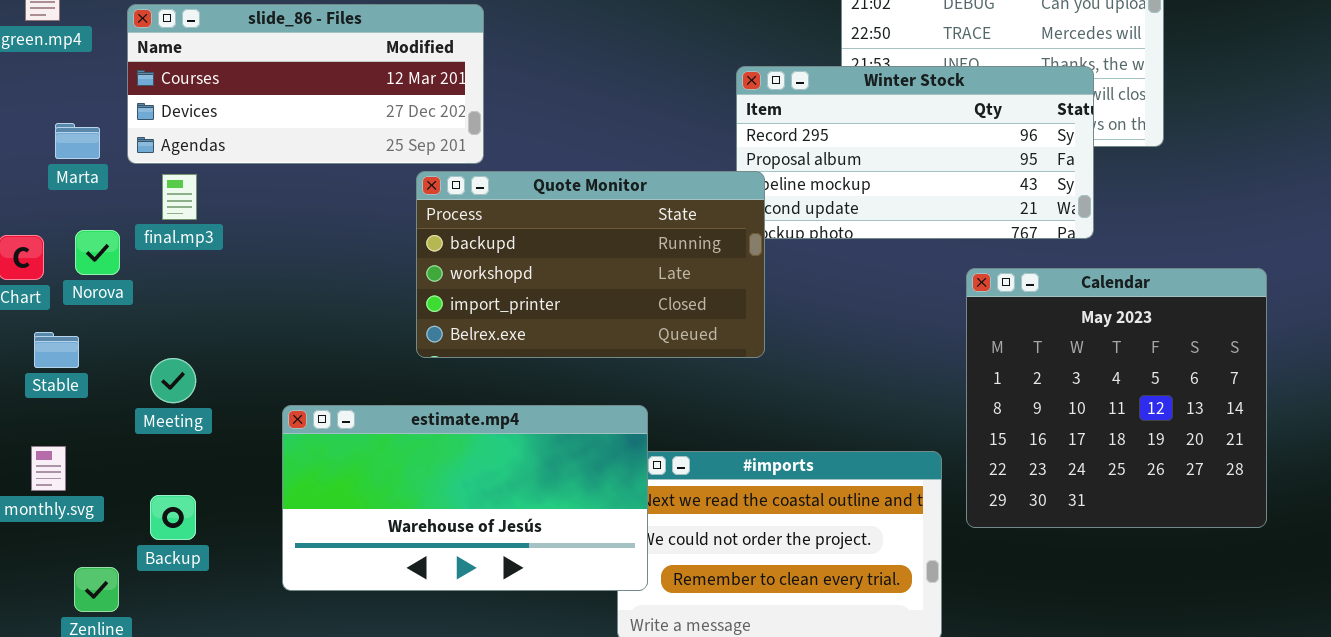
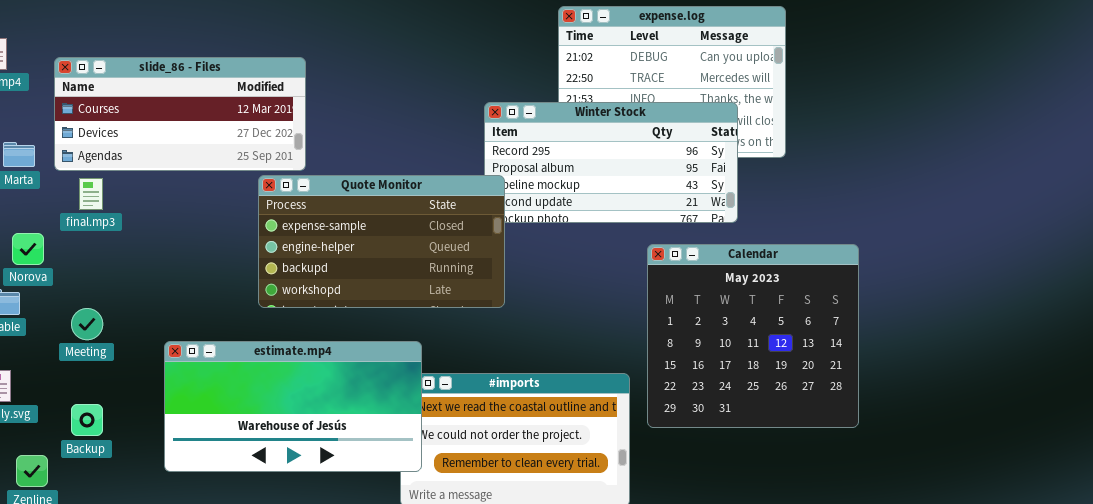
Quote Monitor: [416,171,765,358] -> [258,175,505,308], scrolled up 2 rows
Norova: [75,230,120,275] -> [12,233,44,265], moved

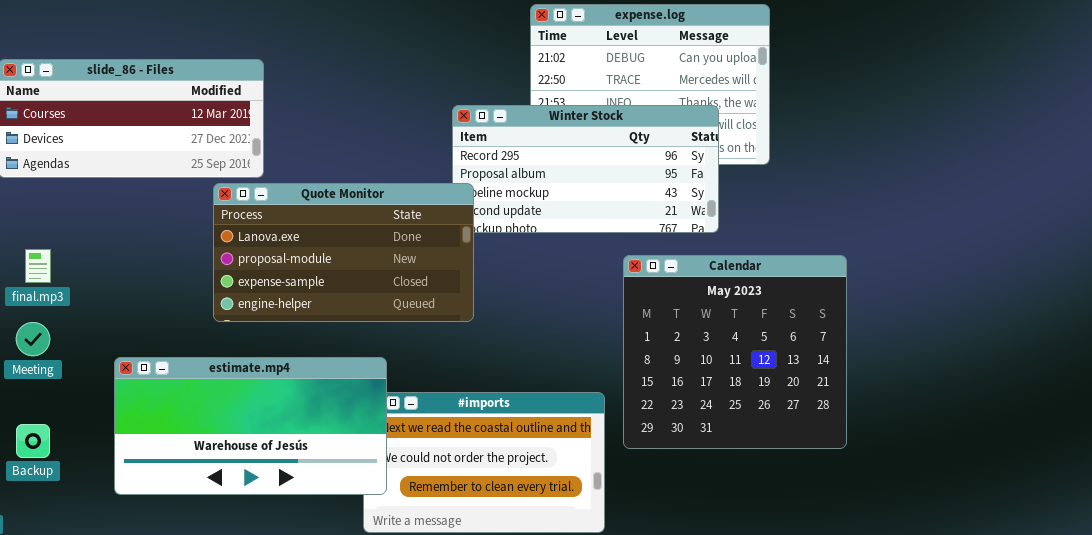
Quote Monitor: [258,175,505,308] -> [213,183,474,322], scrolled up 2 rows
final.mp3: [79,178,103,210] -> [25,249,51,283], moved

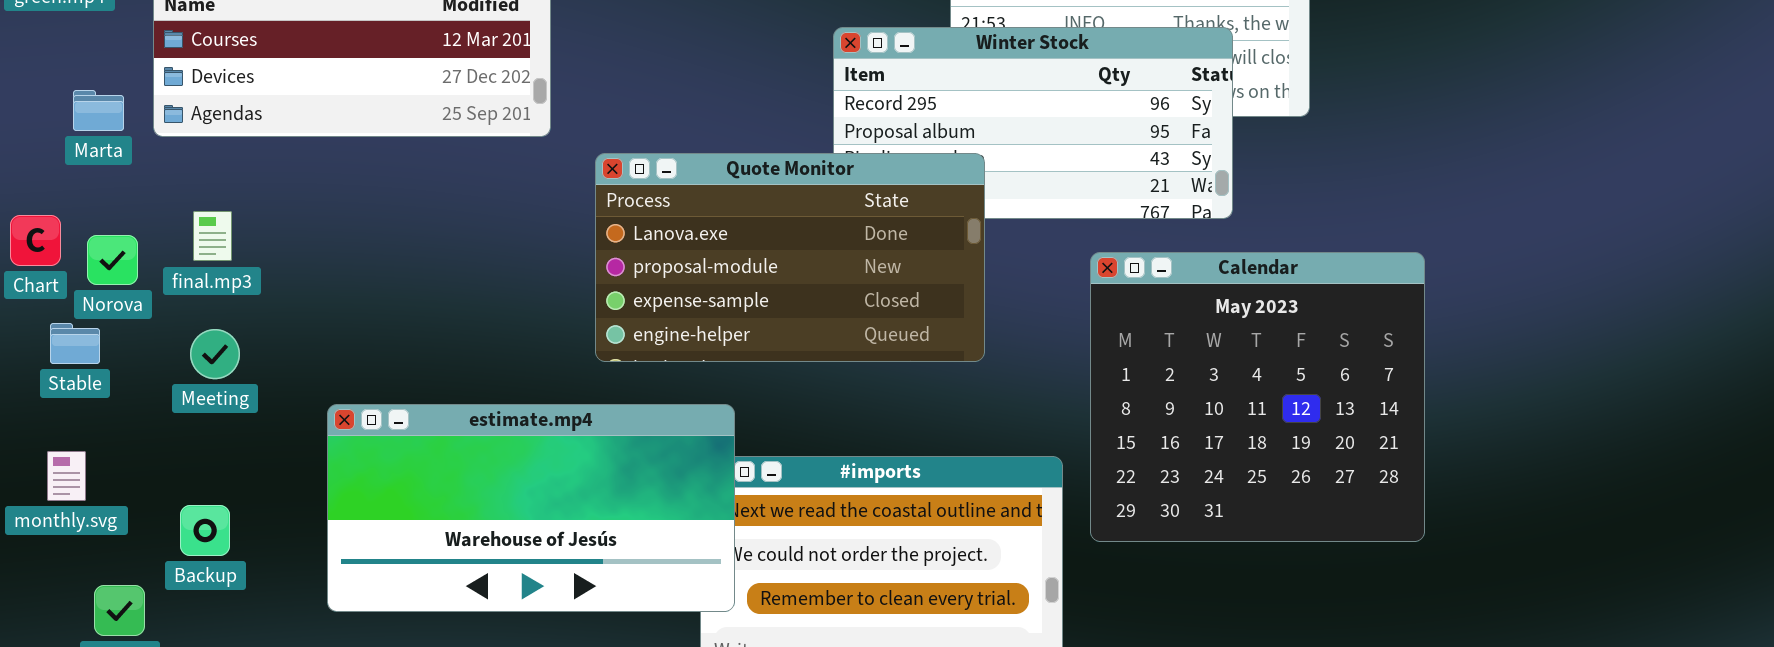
Quote Monitor: [213,183,474,322] -> [595,153,985,362], moved
final.mp3: [25,249,51,283] -> [193,211,232,261], moved
Meeting: [16,322,50,356] -> [190,329,240,379], moved

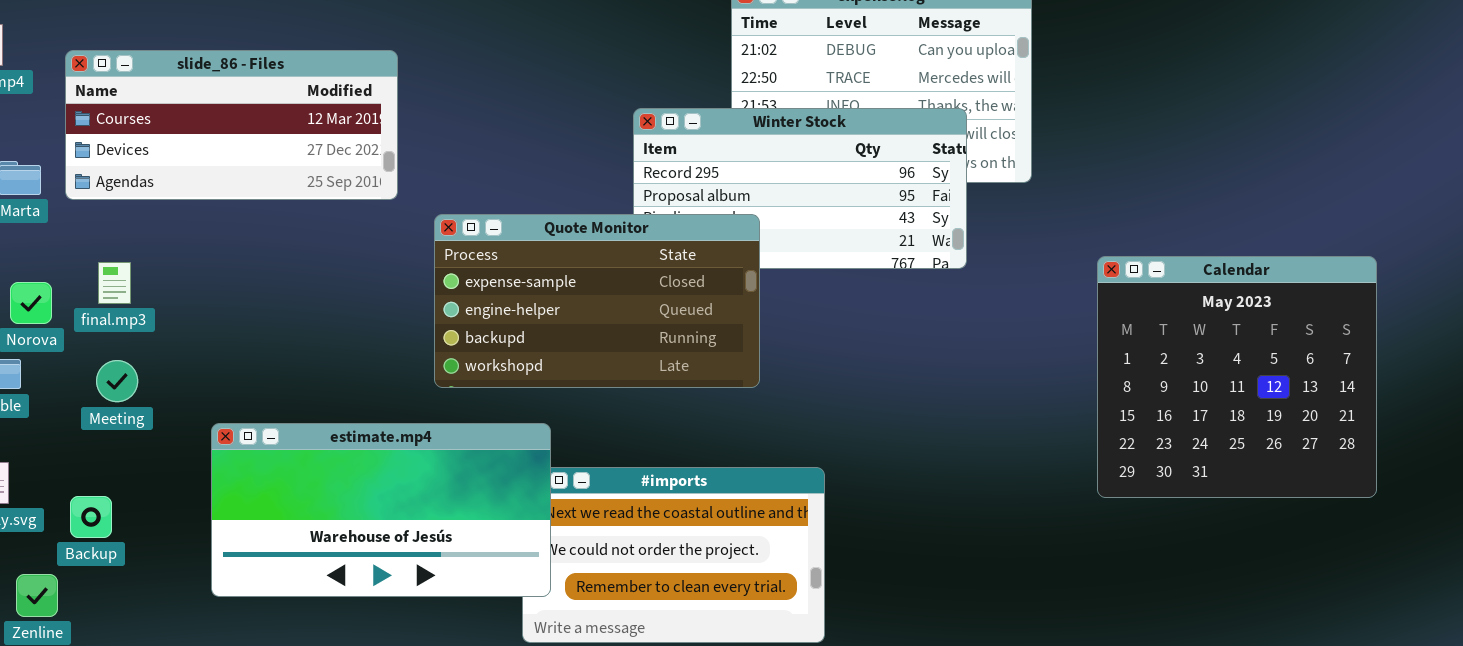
Quote Monitor: [595,153,985,362] -> [434,214,760,388], scrolled down 2 rows
Calendar: [1090,252,1425,542] -> [1097,256,1377,498], moved
Backup: [180,505,230,556] -> [70,496,112,538], moved

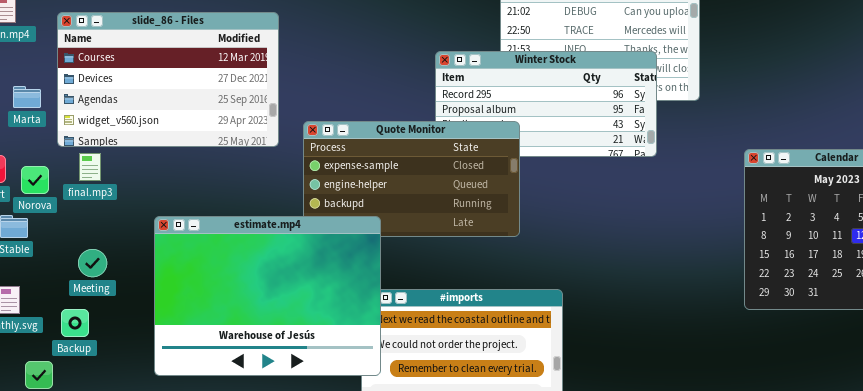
slide_86 - Files: [65,50,398,200] -> [57,12,279,147], resized
Meeting: [96,360,138,402] -> [78,249,107,277], moved
estimate.mp4: [211,423,551,597] -> [154,216,381,376], resized

